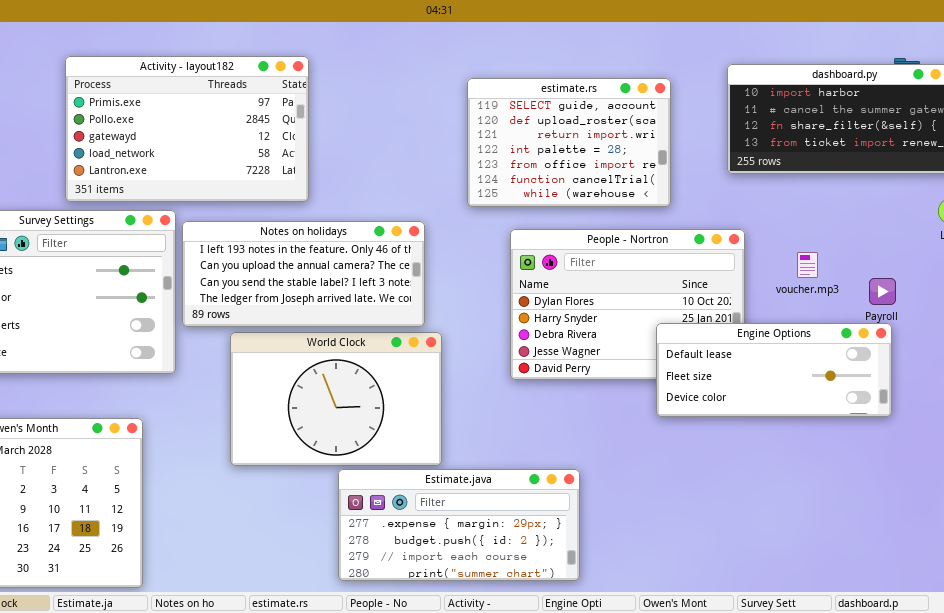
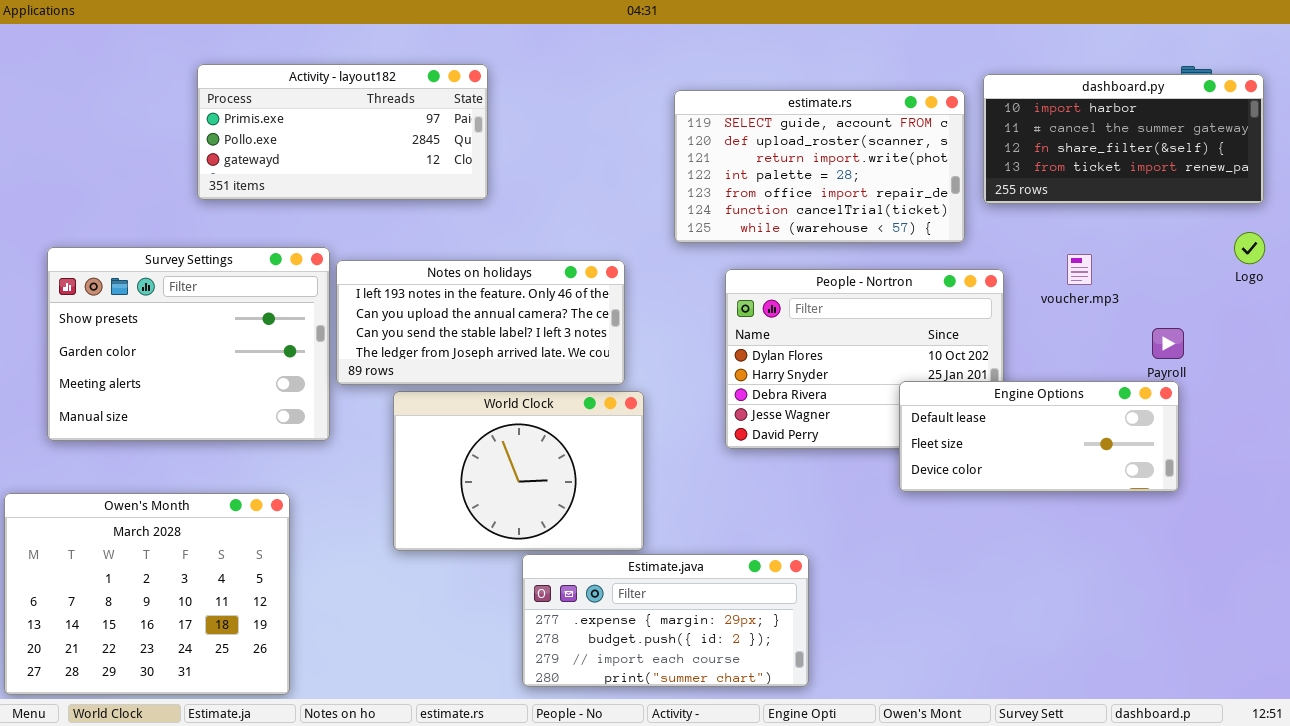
Activity - layout182: [65,56,309,202] -> [197,64,488,200], resized
estimate.rs: [467,78,671,207] -> [674,90,965,243], resized
voucher.mp3: [797,252,818,278] -> [1067,254,1092,285], moved

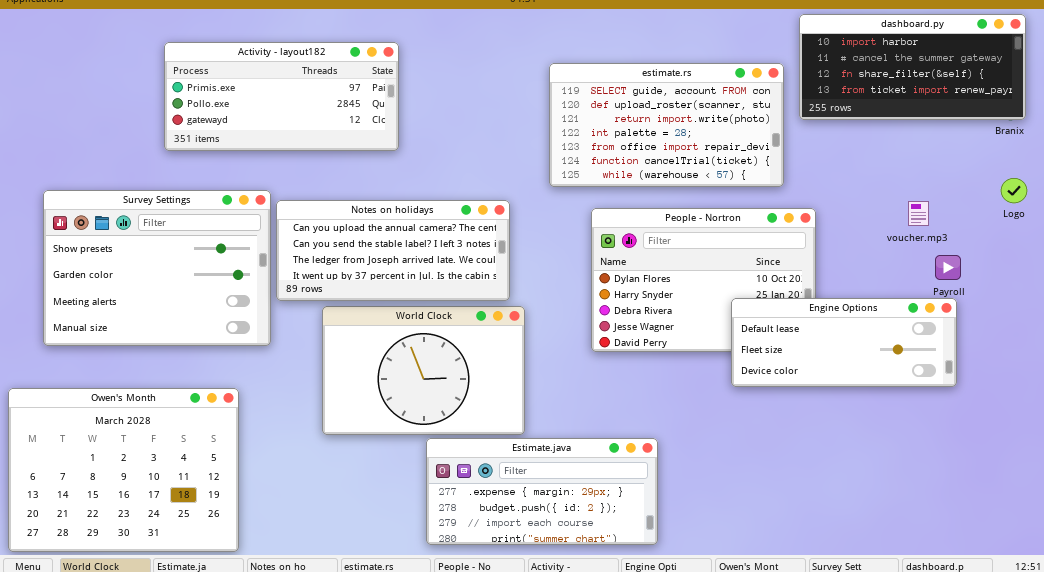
dashboard.py: [983,74,1264,204] -> [799,14,1026,120], moved
voucher.mp3: [1067,254,1092,285] -> [908,201,929,226], moved
Notes on holidays: [336,260,625,385] -> [276,200,510,301], scrolled down 1 row

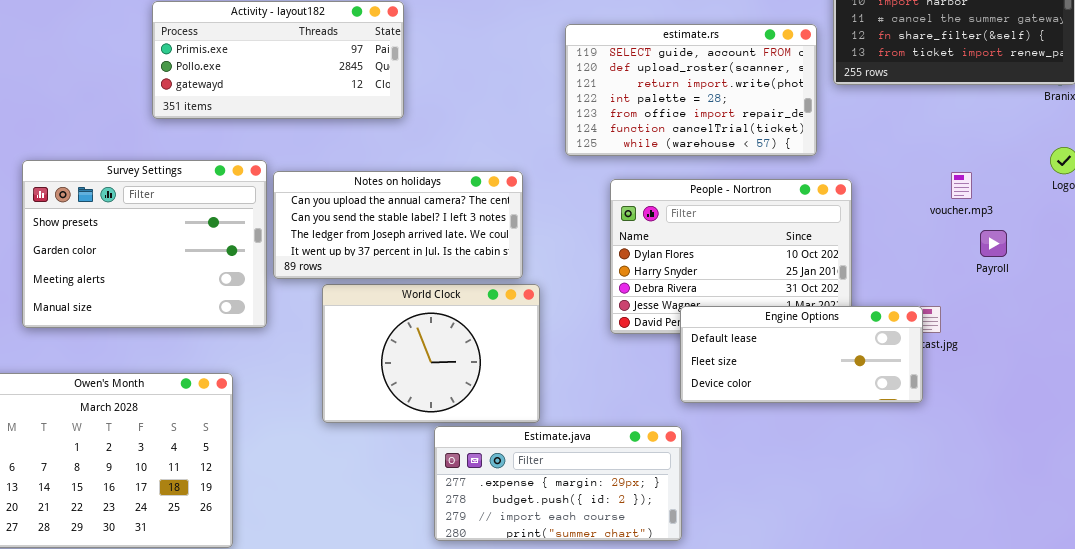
Engine Options: [731,298,957,387] -> [680,306,923,403], moved

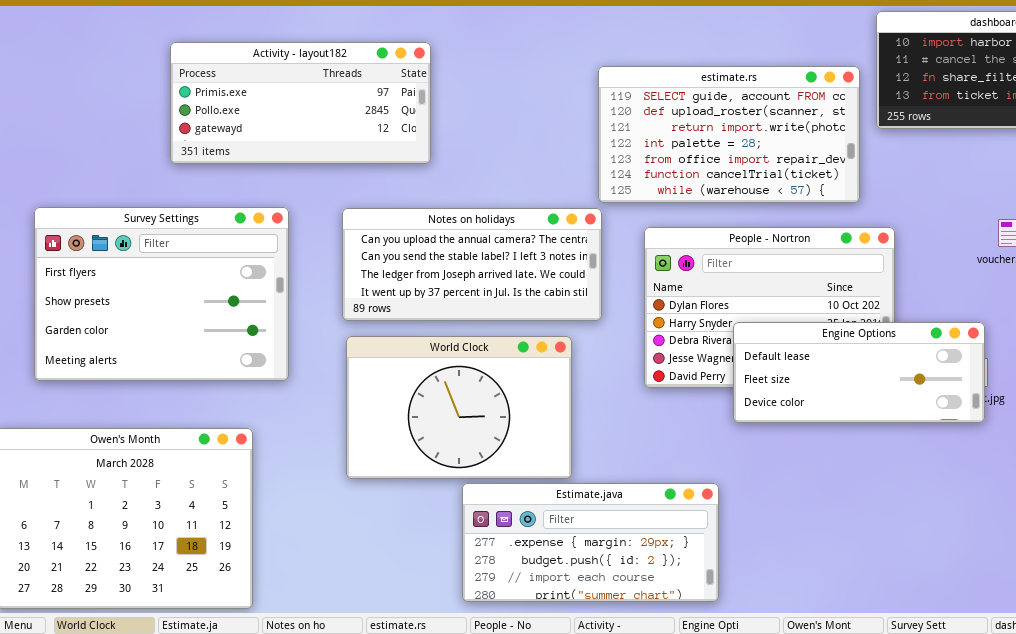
Survey Settings: [22,160,267,328] -> [34,207,289,381], scrolled up 1 row
Notes on holidays: [273,171,523,279] -> [342,208,602,321], moved
Engine Options: [680,306,923,403] -> [733,322,985,423], moved

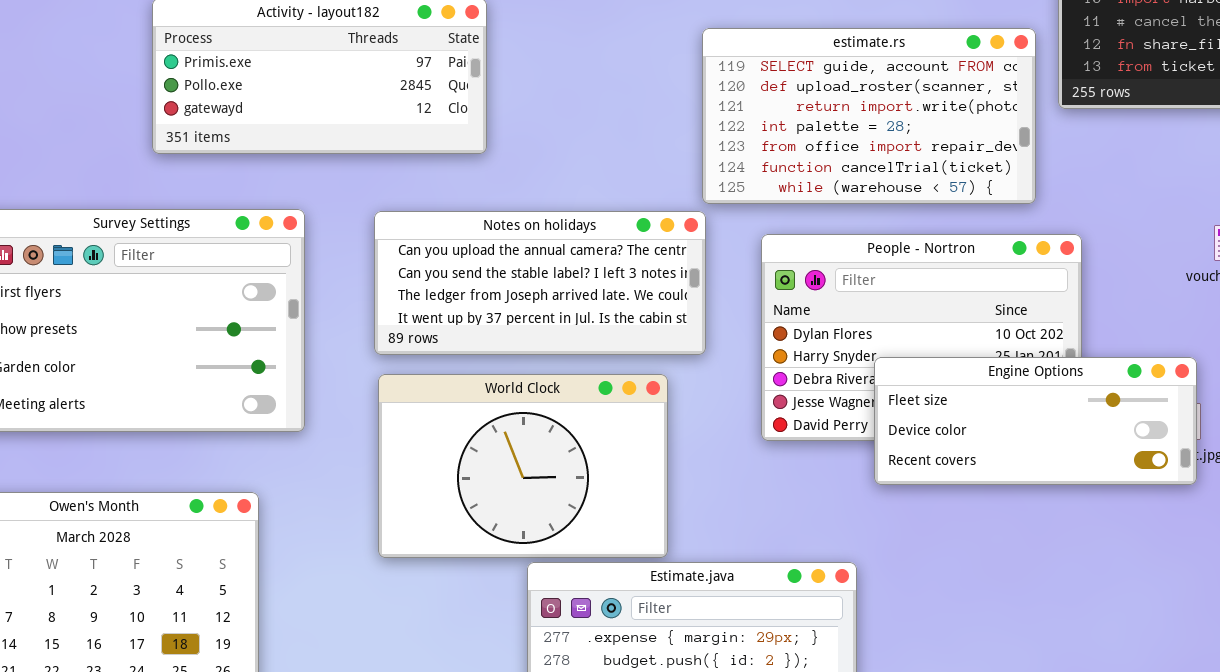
Engine Options: [733,322,985,423] -> [874,357,1197,485], scrolled down 1 row

